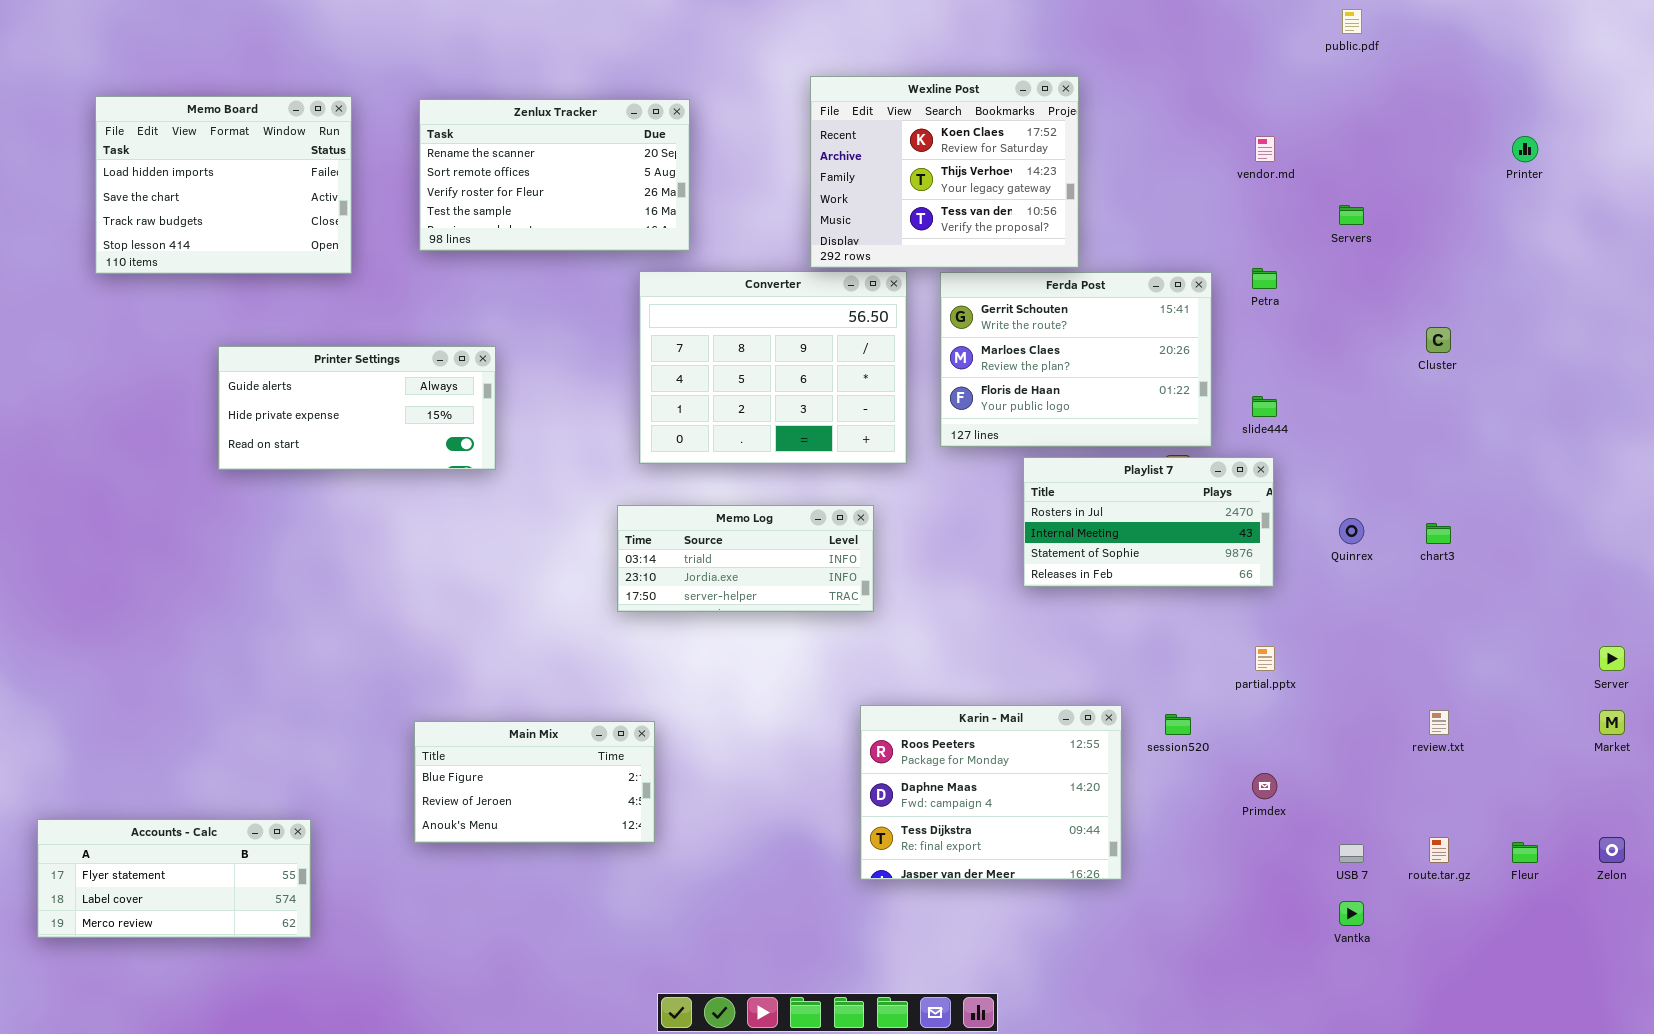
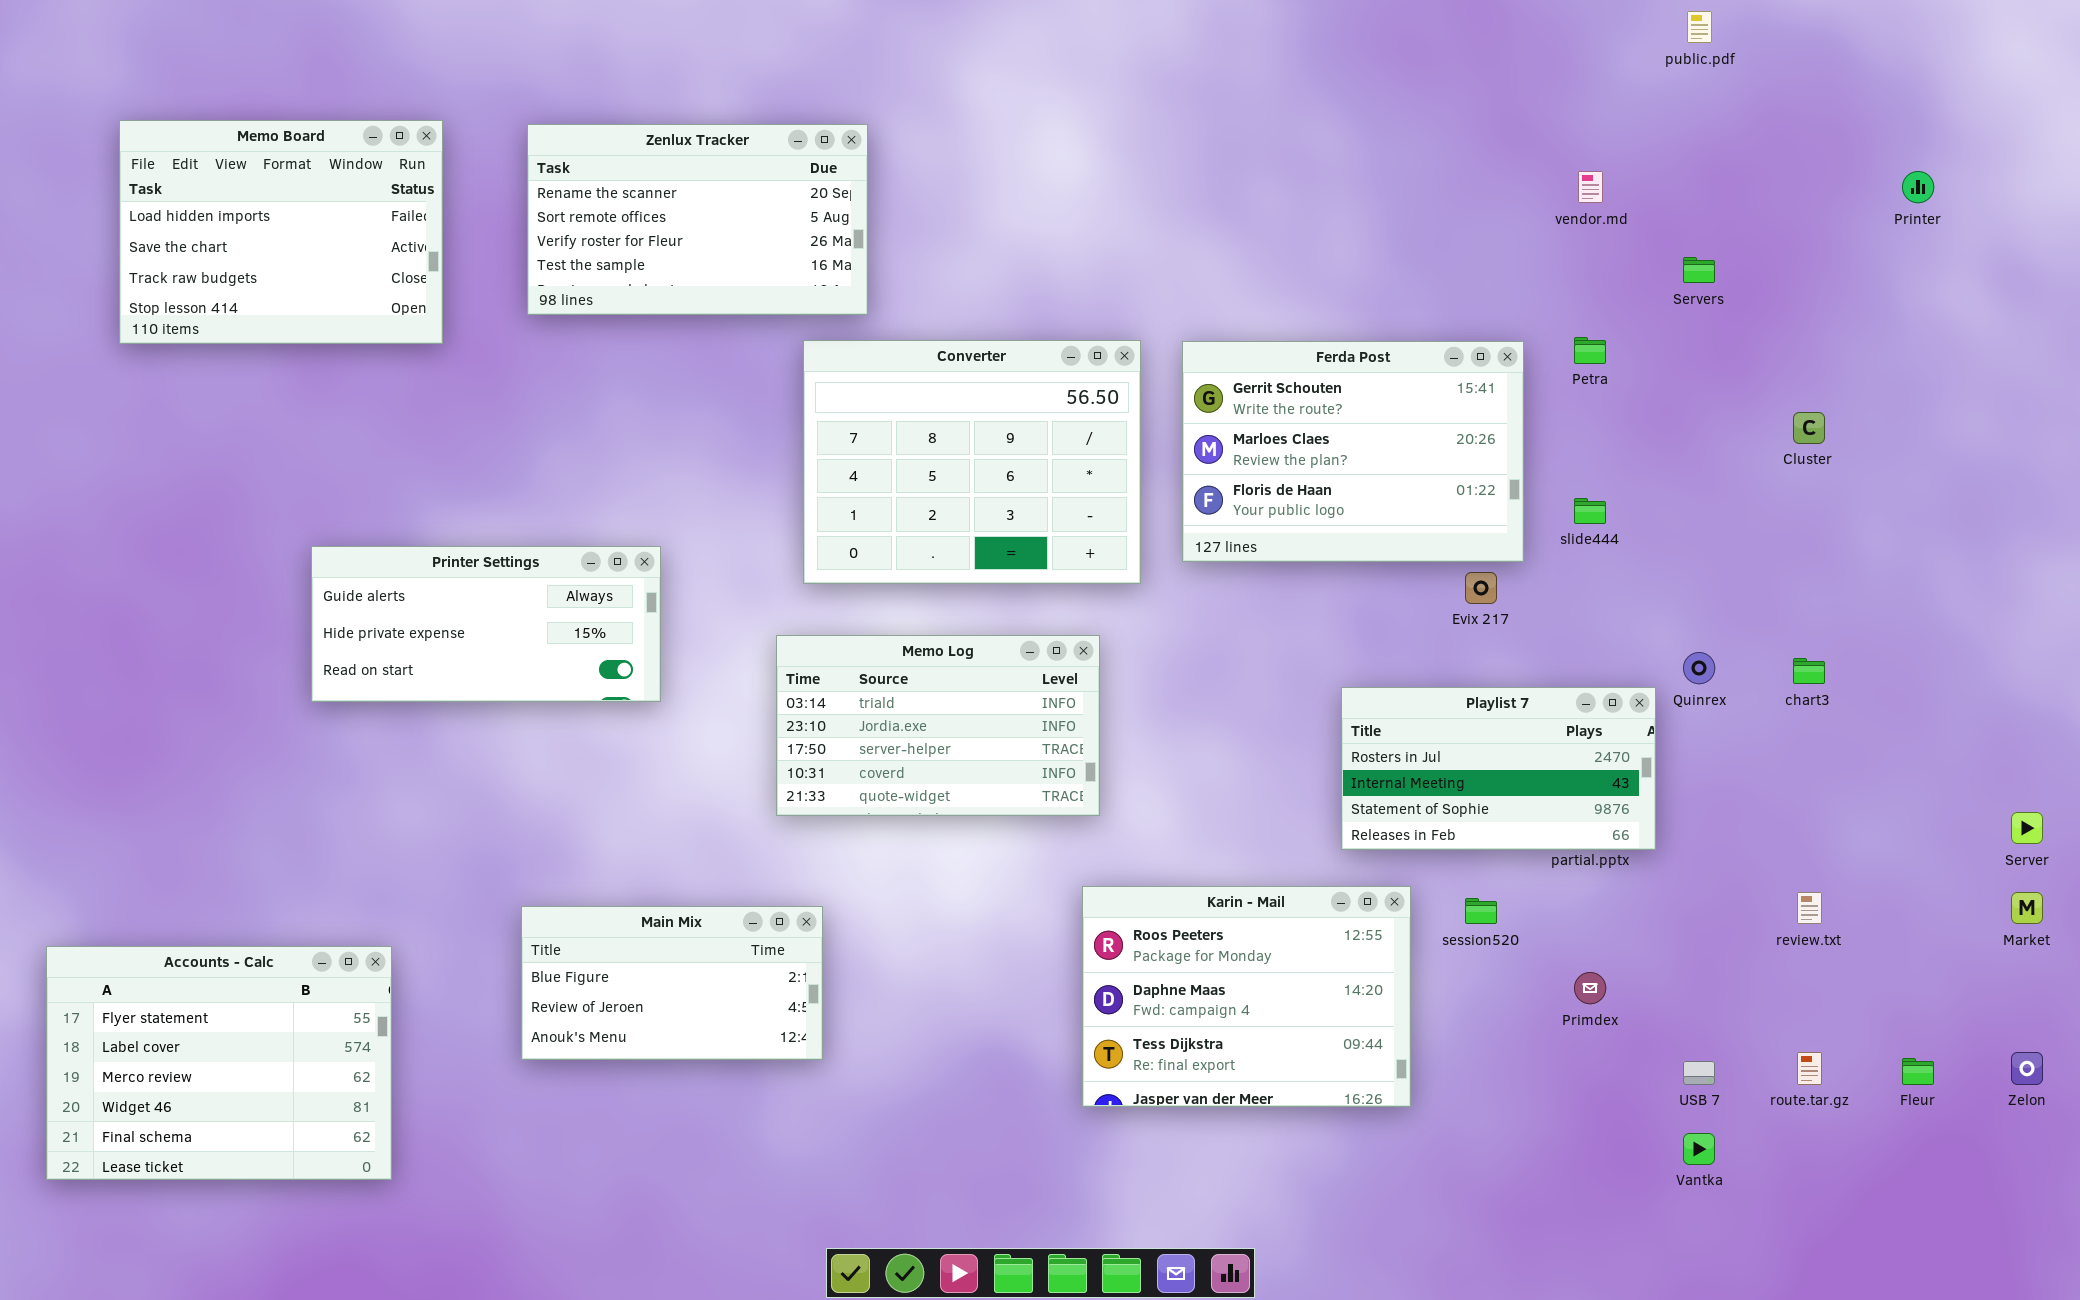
Wexline Post: [810,76,1079,268] -> none, closed
Printer Settings: [218,346,496,470] -> [311,546,661,702], moved
Playlist 7: [1023,457,1274,587] -> [1341,687,1656,850], moved
Memo Log: [617,505,874,612] -> [776,635,1100,816], resized
Accounts - Calc: [37,819,311,938] -> [46,946,392,1180], resized

